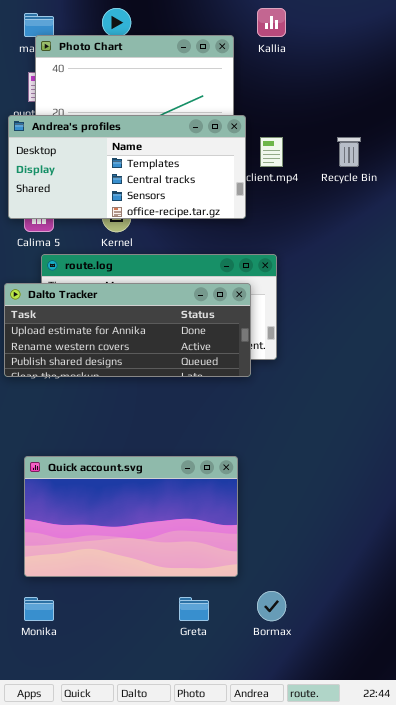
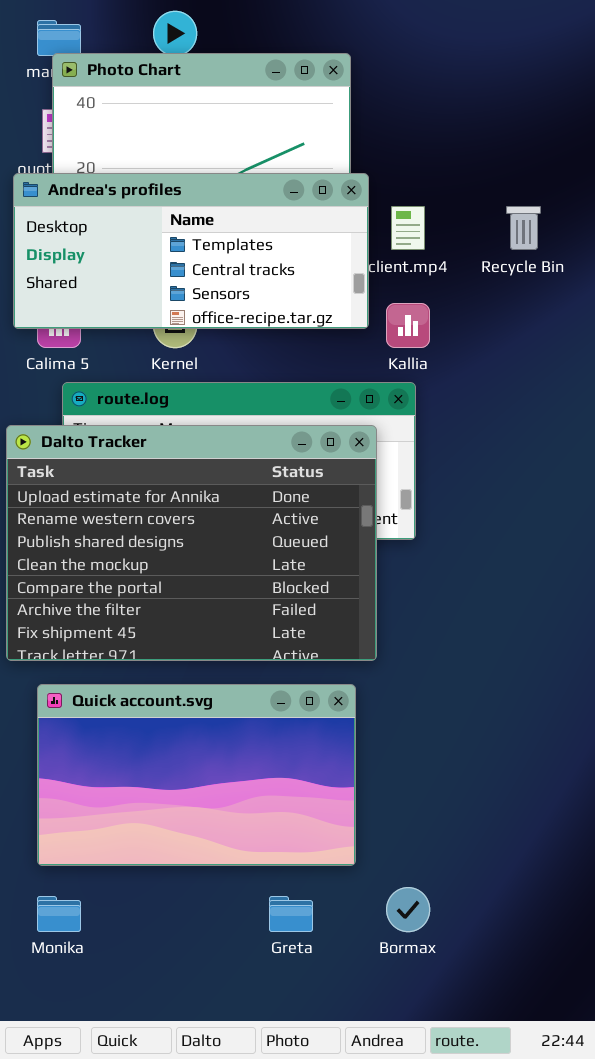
Kallia: [257,8,286,37] -> [386,303,430,348], moved
Dalto Tracker: [4,283,251,377] -> [6,425,377,661], resized

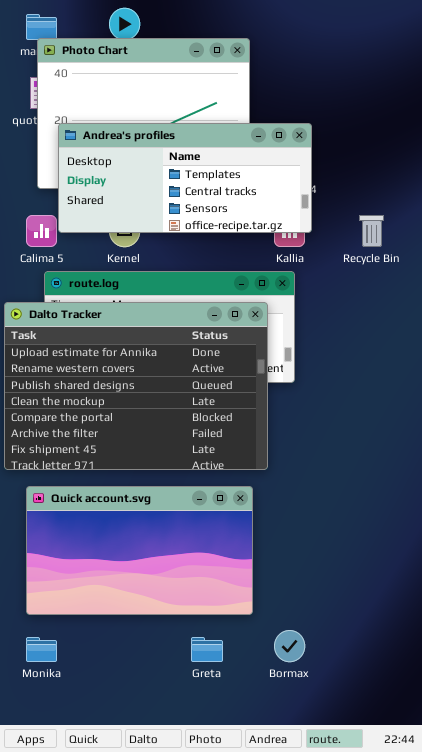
Andrea's profiles: [13,173,369,329] -> [58,123,312,233], moved
Recycle Bin: [506,206,541,250] -> [359,215,384,247], moved

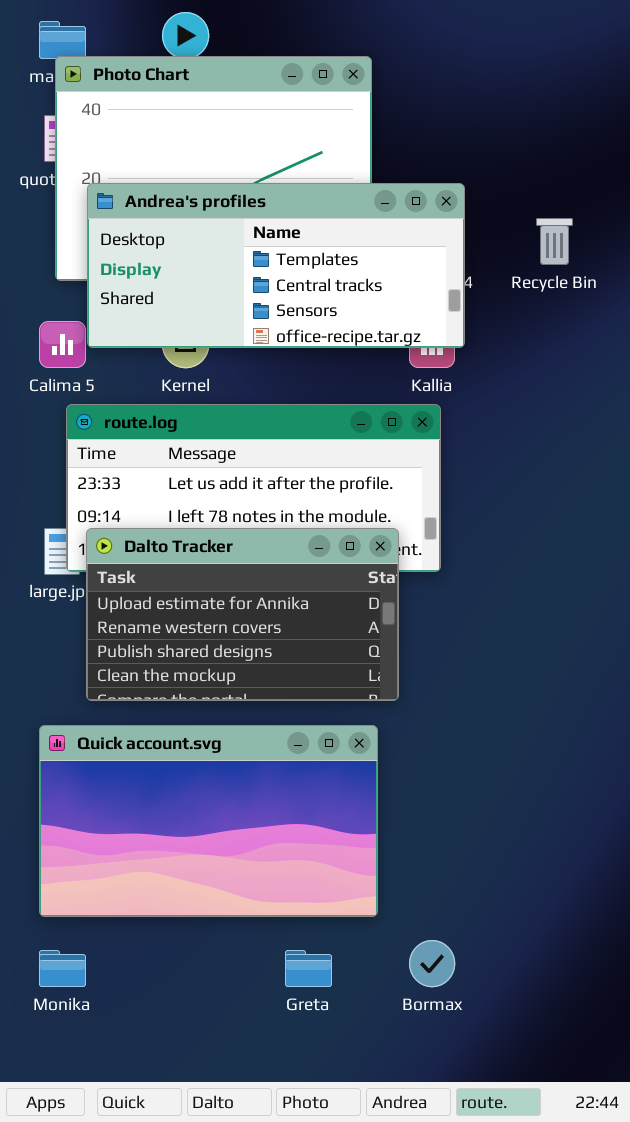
Recycle Bin: [359,215,384,247] -> [536,218,573,265], moved
Dalto Tracker: [4,302,268,470] -> [86,528,399,701], resized

